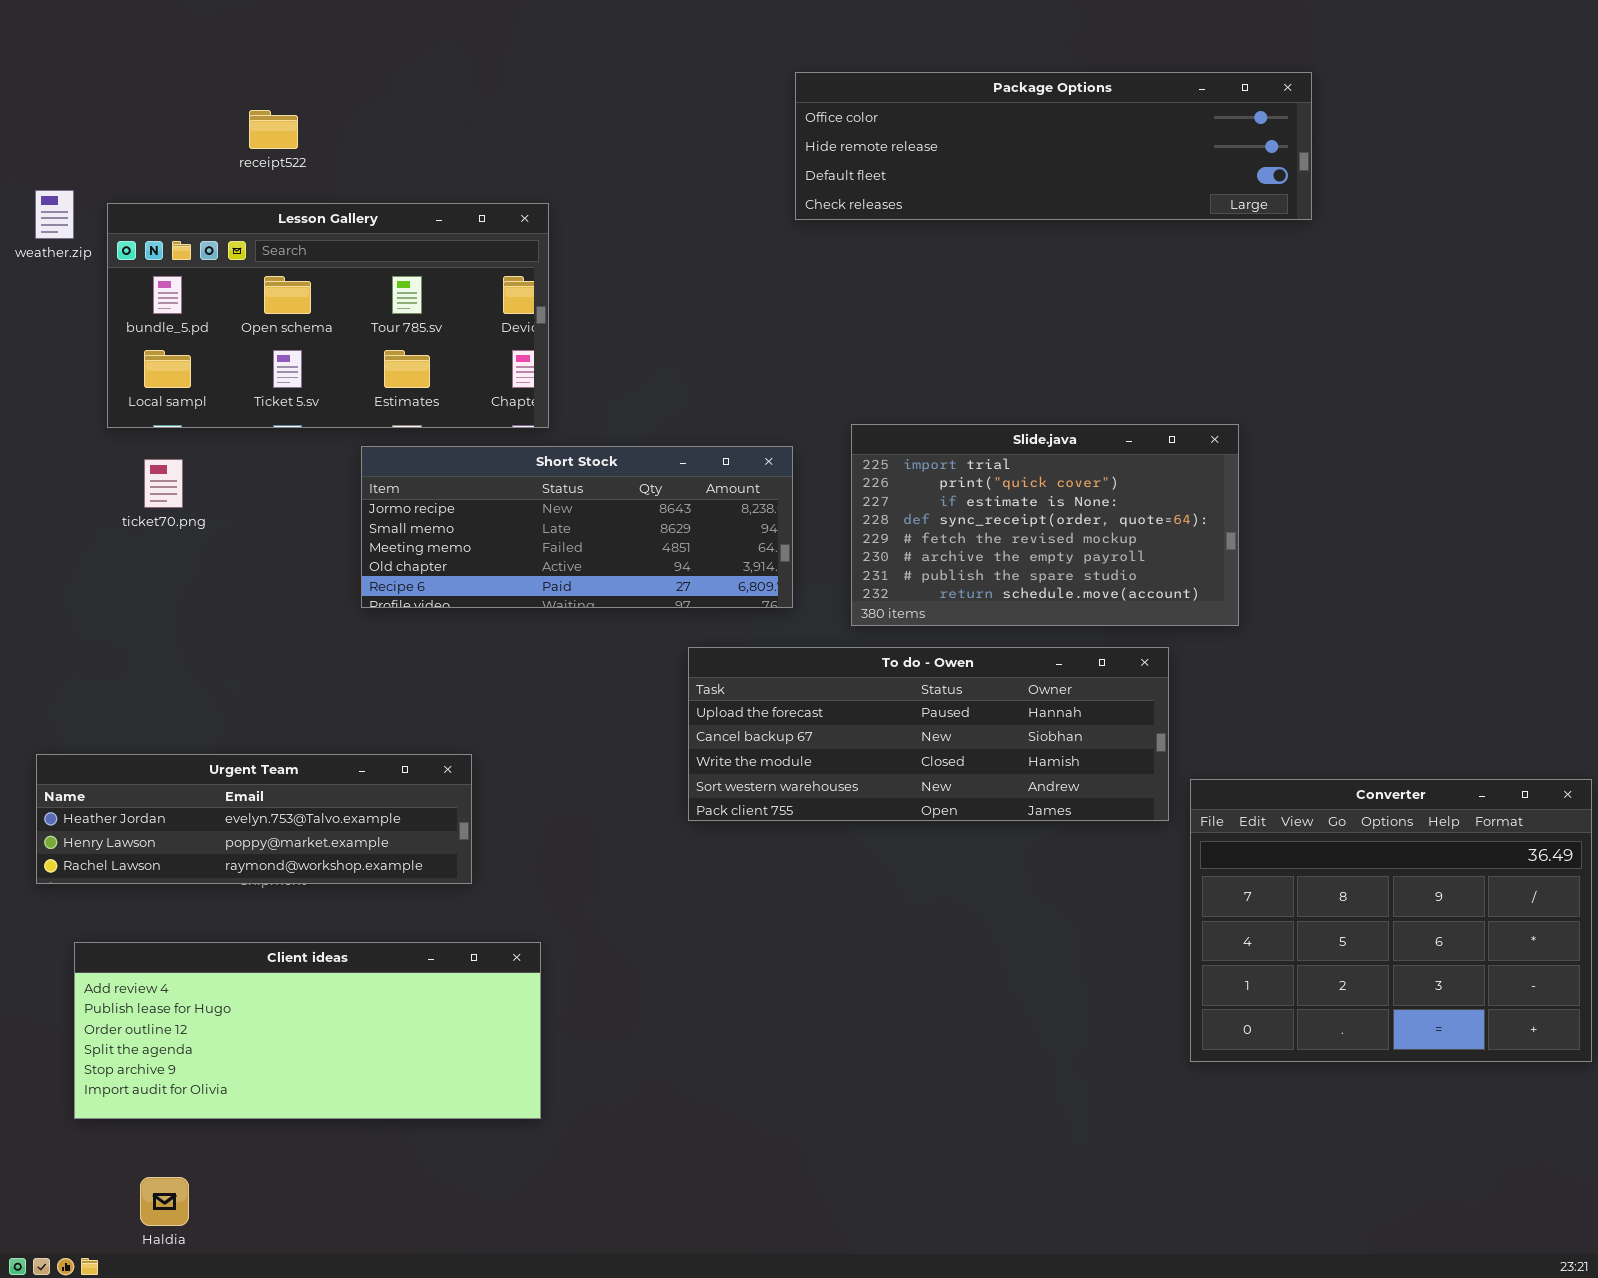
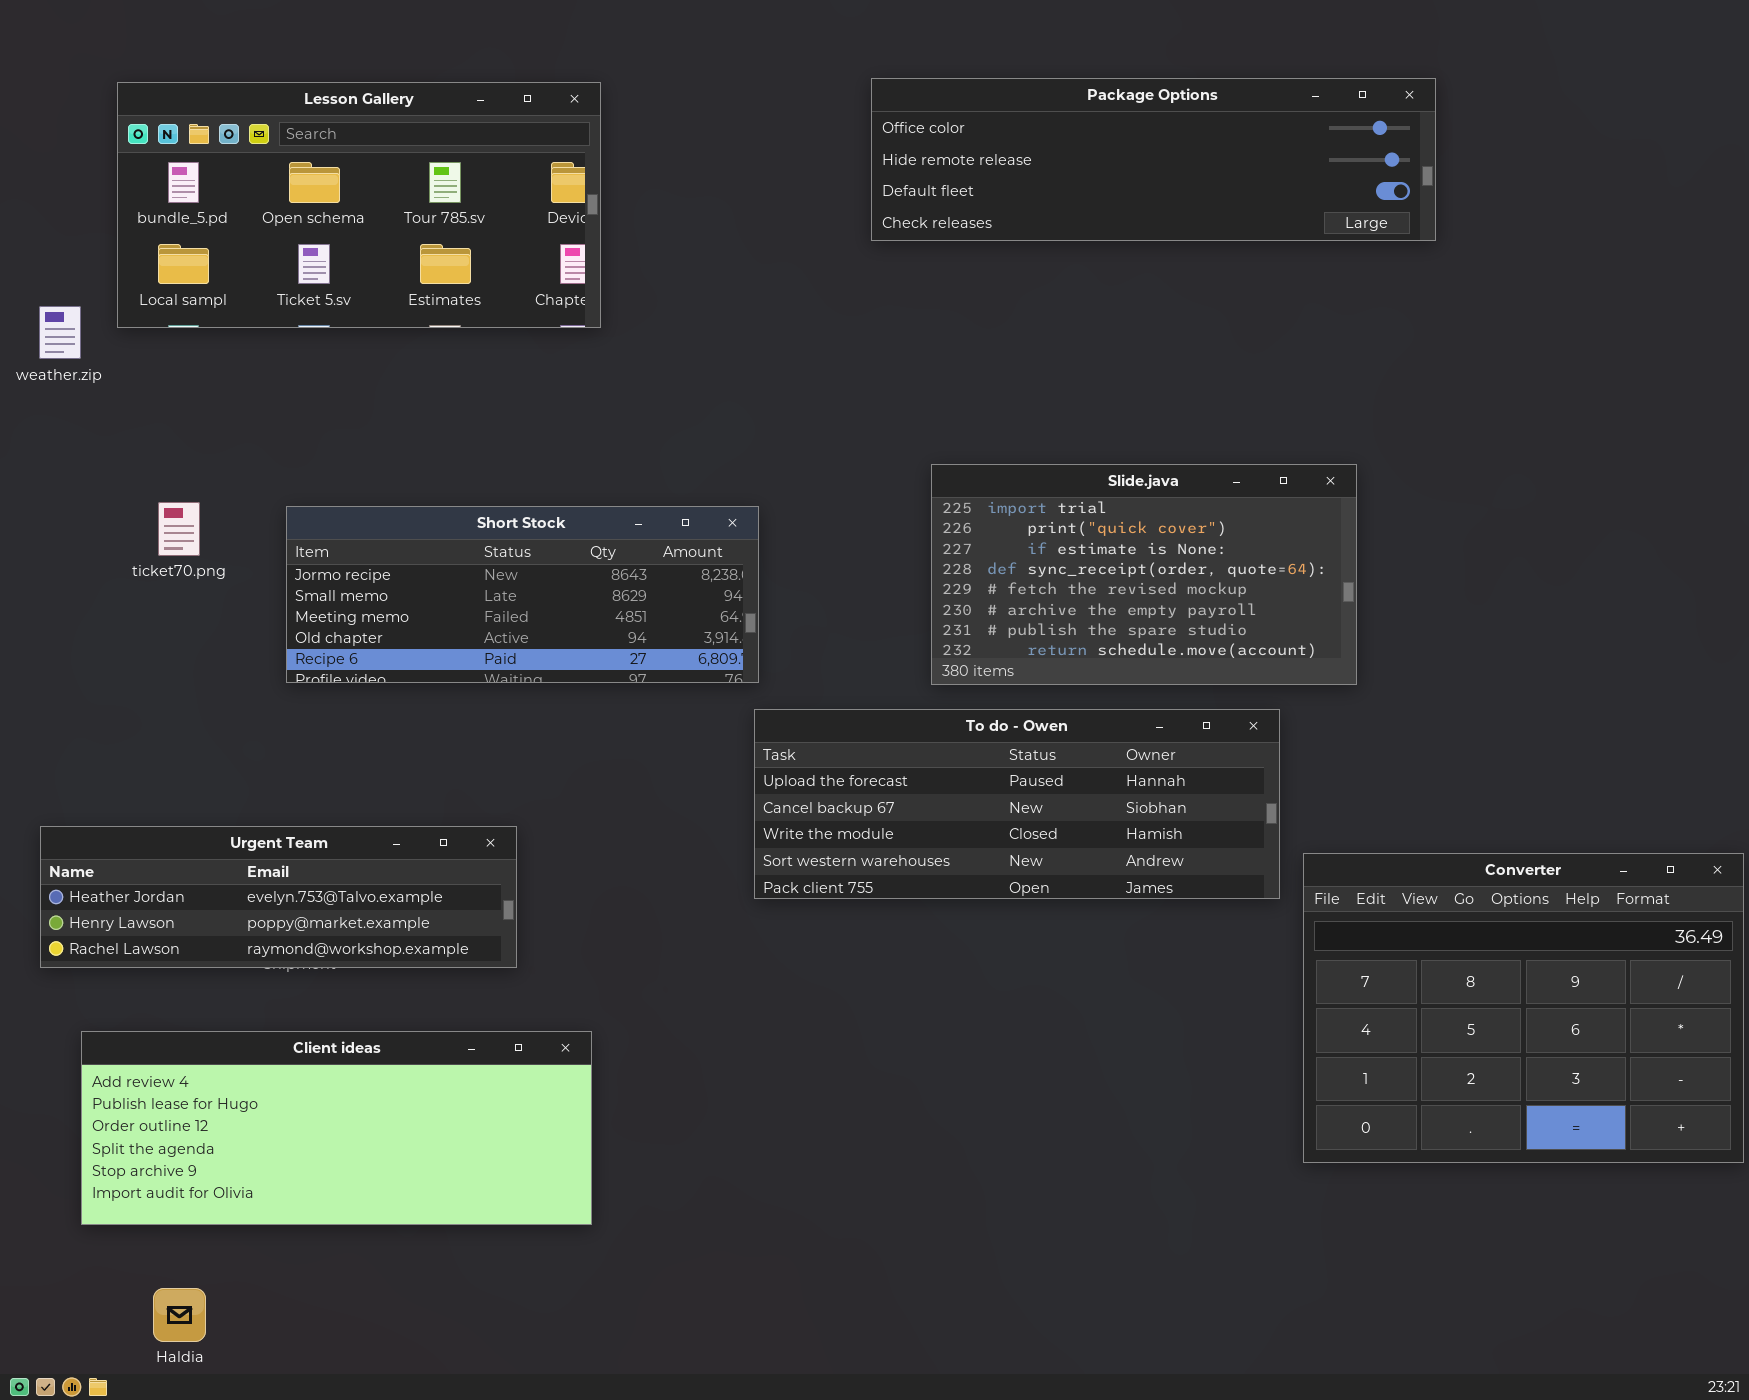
weather.zip: [35,190,74,239] -> [39,306,81,359], moved
Lesson Gallery: [107,203,549,428] -> [117,82,601,328], moved
Short Stock: [361,446,793,608] -> [286,506,759,683], moved

